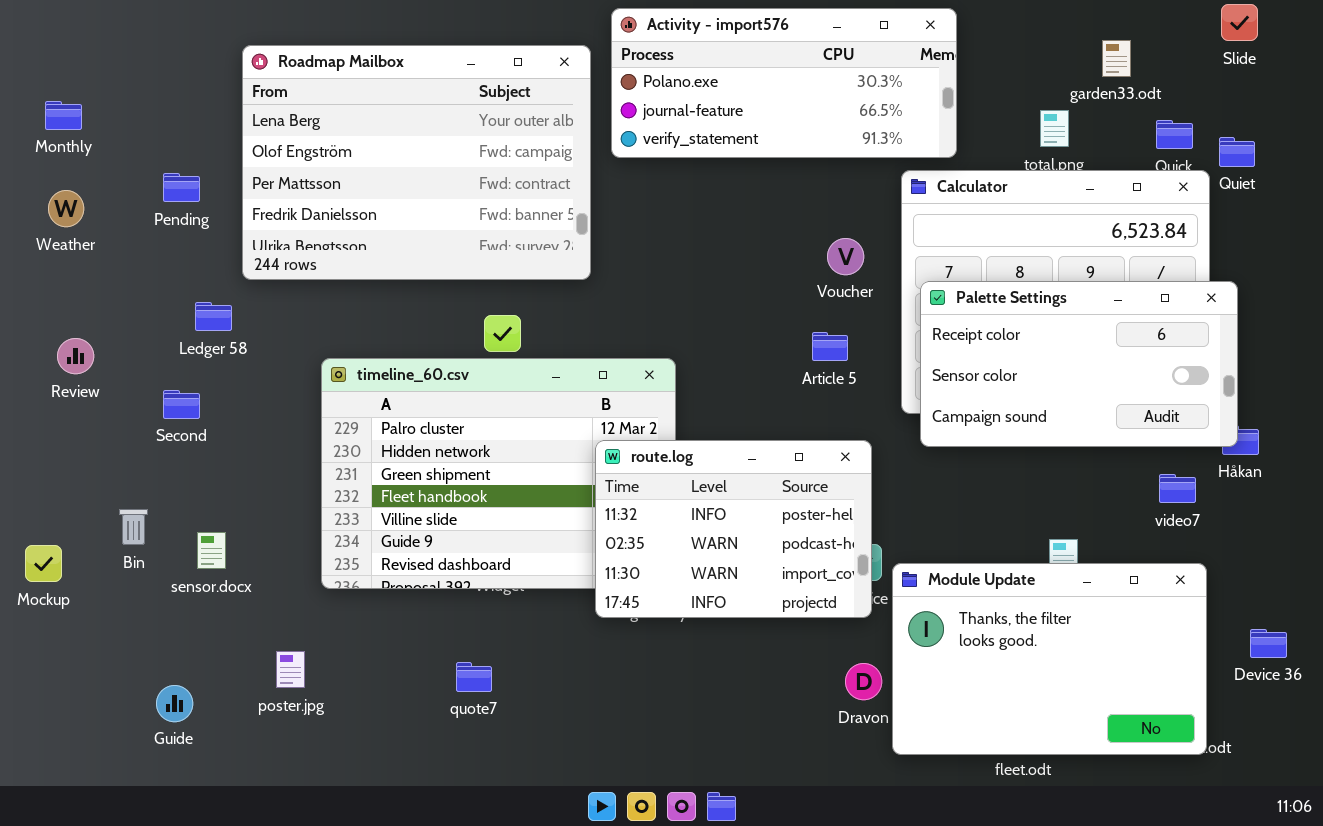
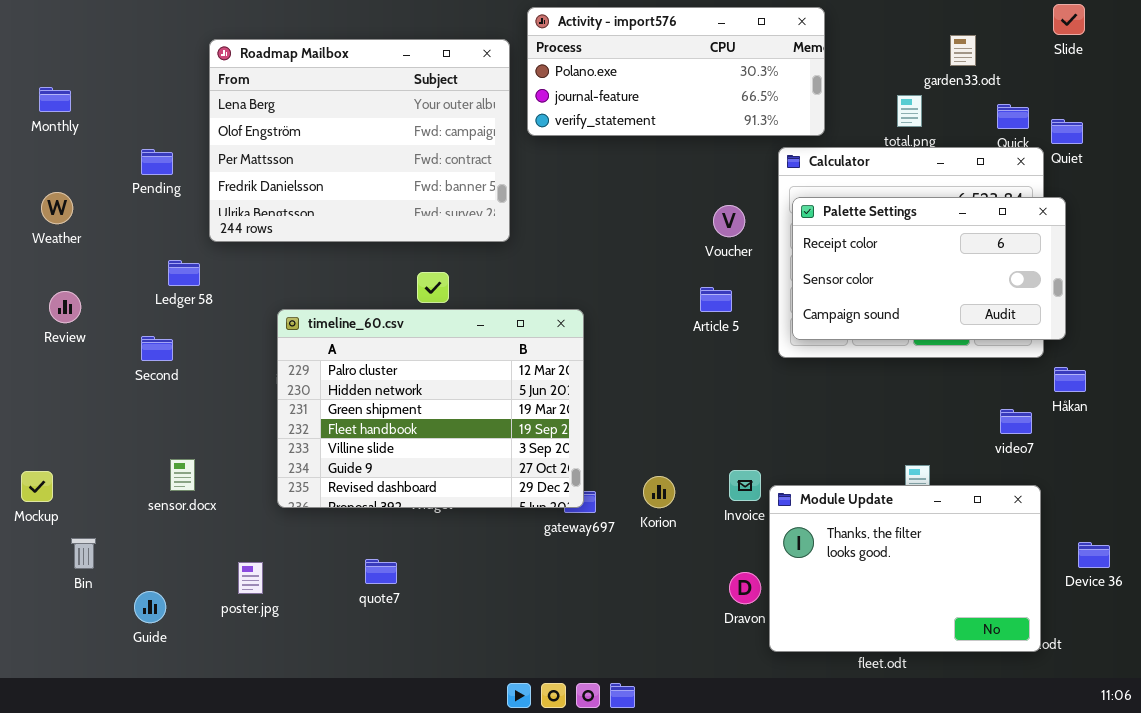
Weather: [48,190,84,227] -> [41,192,73,224], moved
Palette Settings: [920,281,1238,447] -> [792,197,1066,340], moved
route.log: [595,440,872,618] -> none, closed
Bin: [119,509,148,545] -> [71,538,96,569], moved
quote7: [456,662,492,692] -> [365,559,397,584], moved

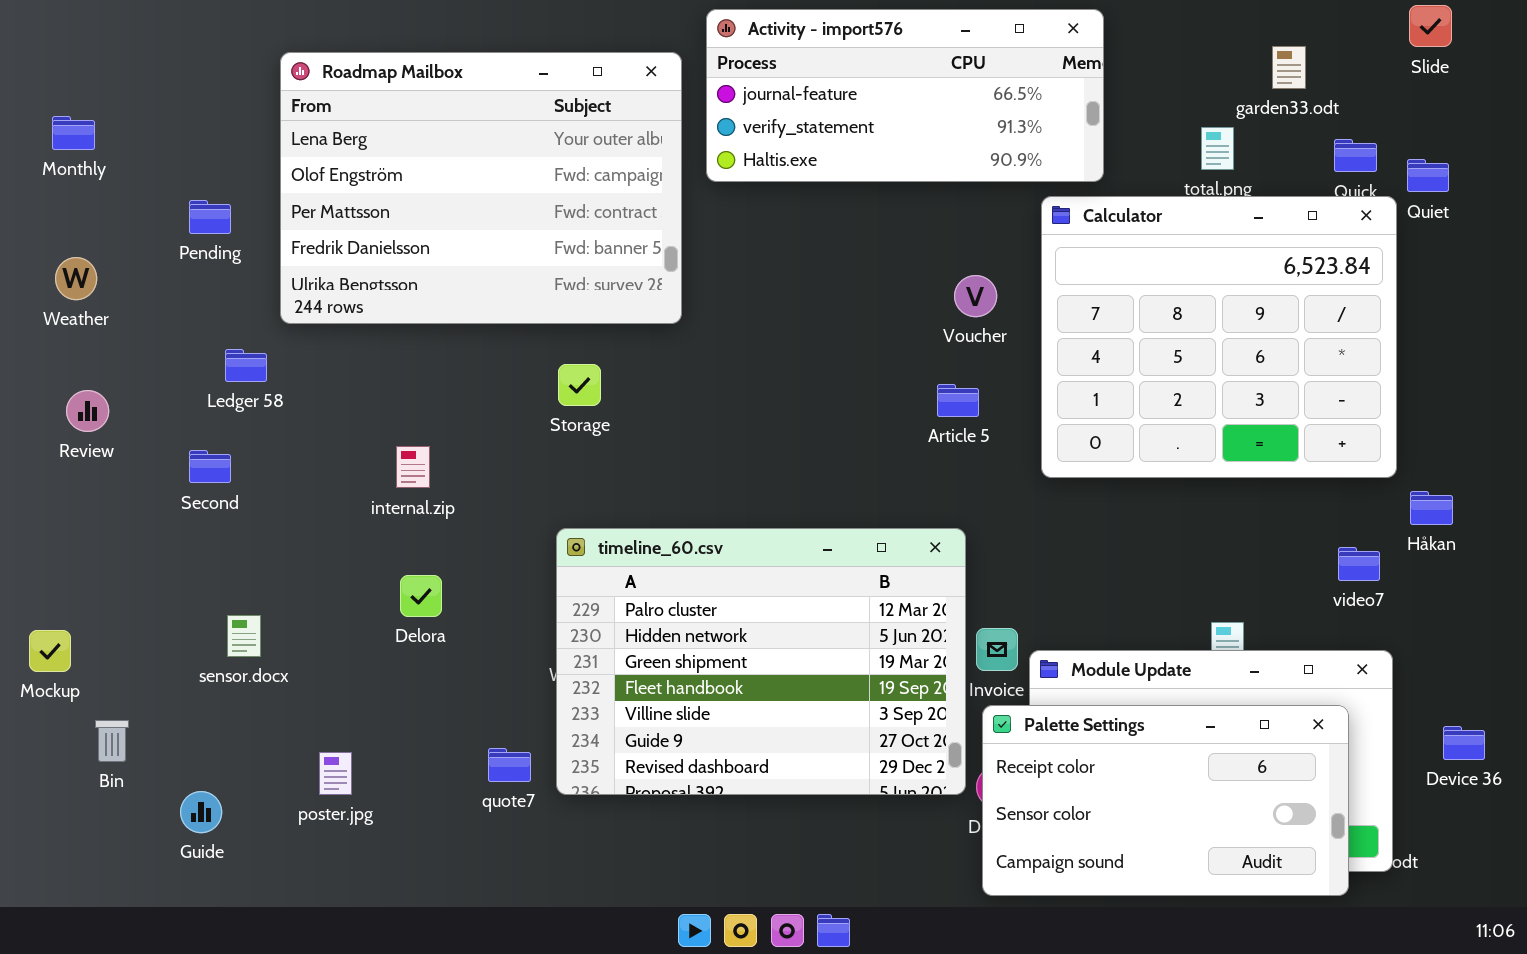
Activity - import576: [527,7,825,136] -> [706,9,1104,182], scrolled down 1 row
Palette Settings: [792,197,1066,340] -> [982,705,1349,896], moved
timeline_60.csv: [277,309,584,508] -> [556,528,966,795], moved

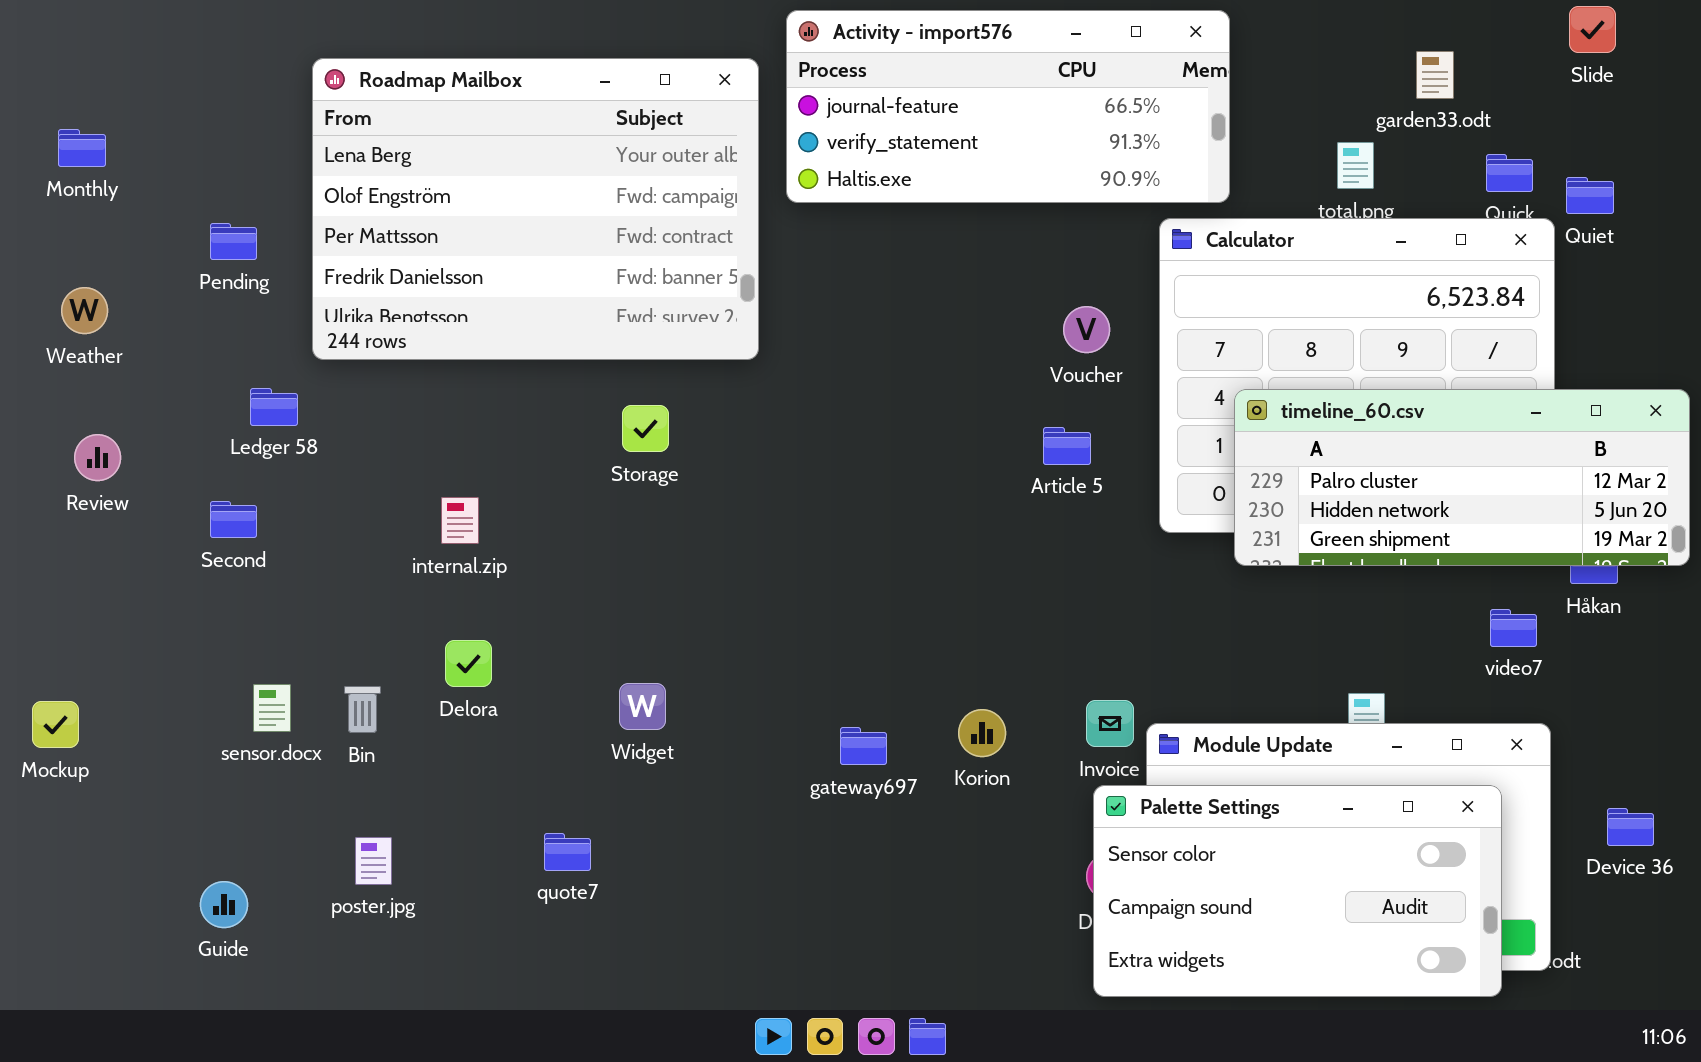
timeline_60.csv: [556,528,966,795] -> [1234,389,1690,566], moved, resized
Palette Settings: [982,705,1349,896] -> [1093,785,1502,997], scrolled down 1 row
Bin: [95,720,129,762] -> [344,686,381,733], moved

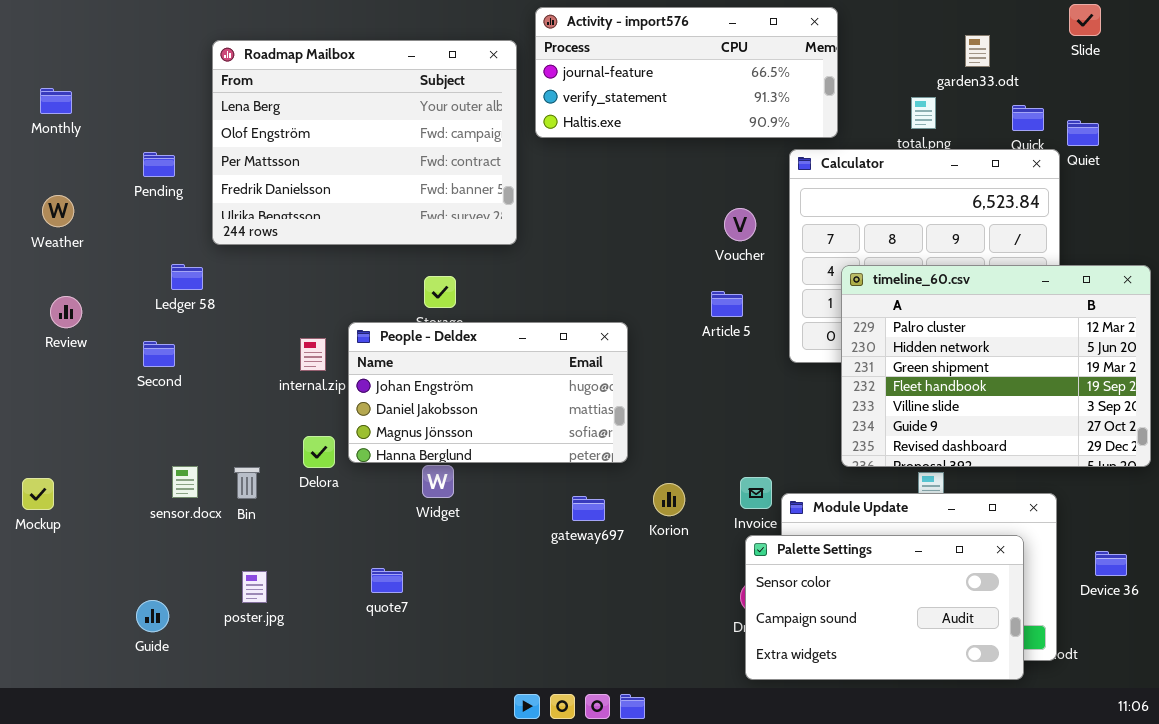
timeline_60.csv: [1234,389,1690,566] -> [841,265,1151,467], resized
People - Deldex: none -> [348,322,628,463], opened

